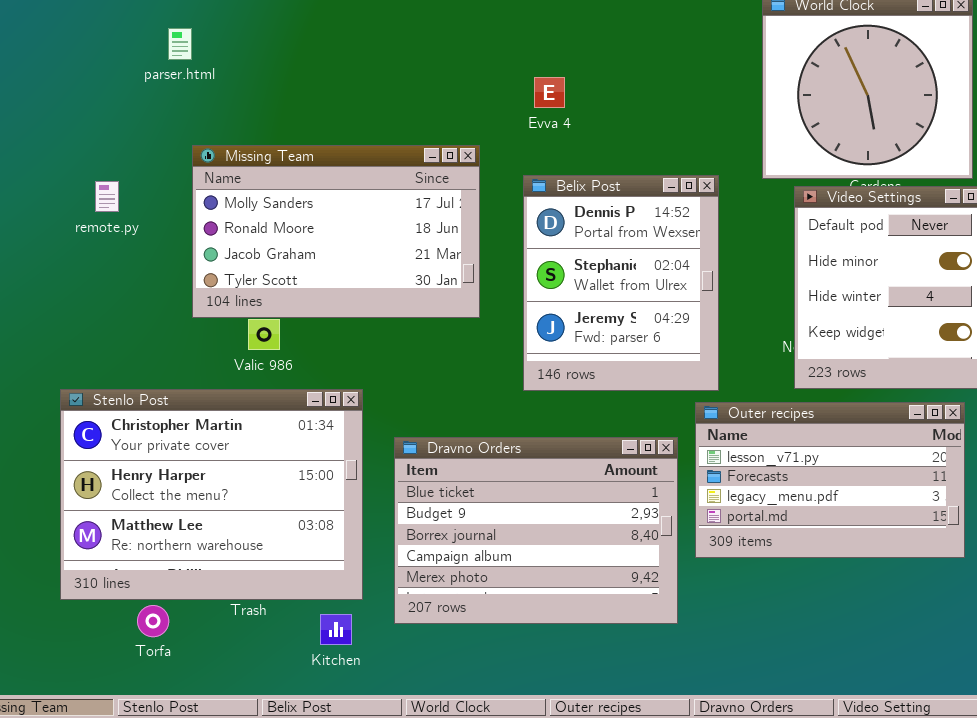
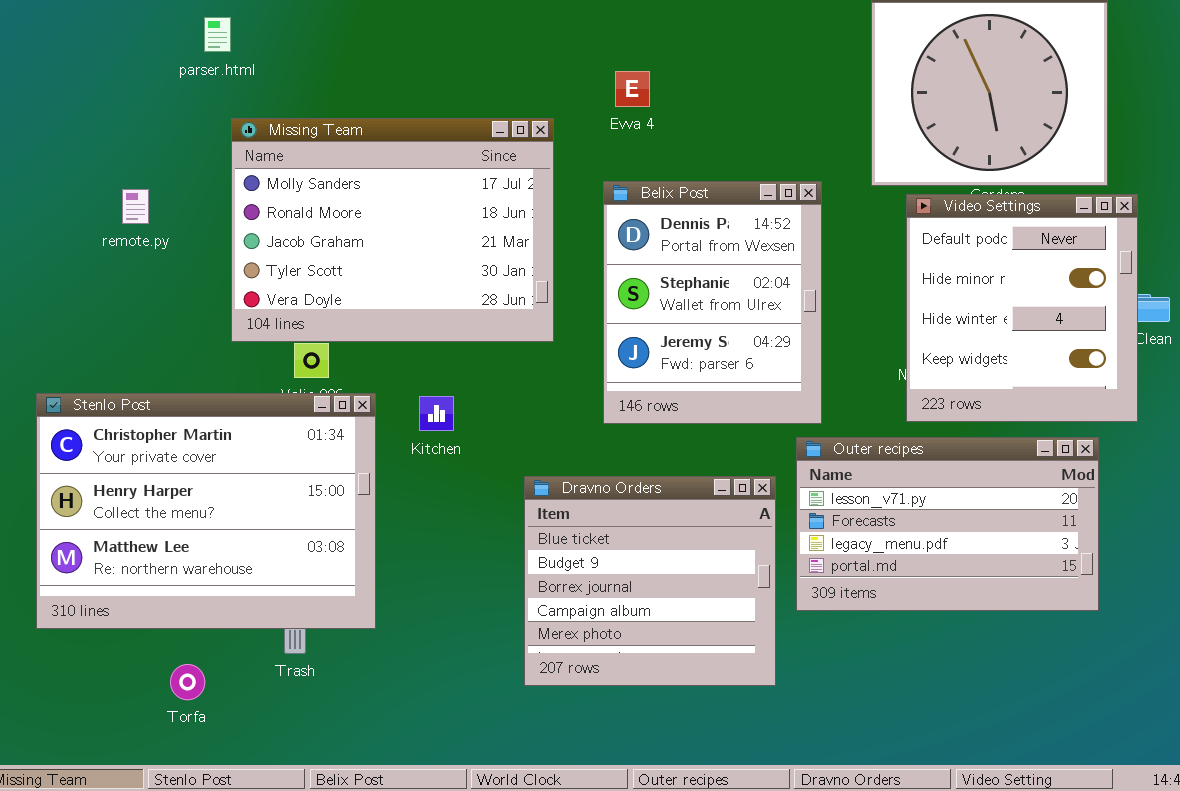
Missing Team: [192,145,480,318] -> [231,118,554,342], resized
Stenlo Post: [60,389,363,600] -> [36,393,376,629], moved
Dravno Orders: [394,437,678,624] -> [524,476,776,686], resized
Kitchen: [320,614,352,645] -> [419,396,454,431], moved

